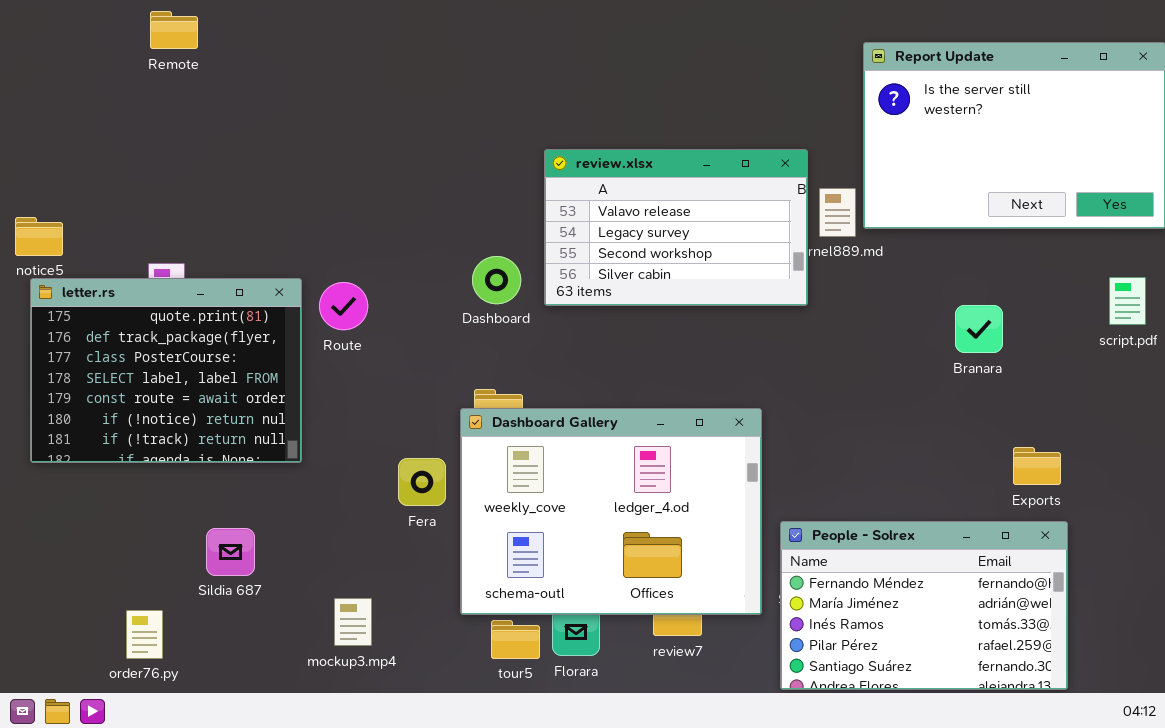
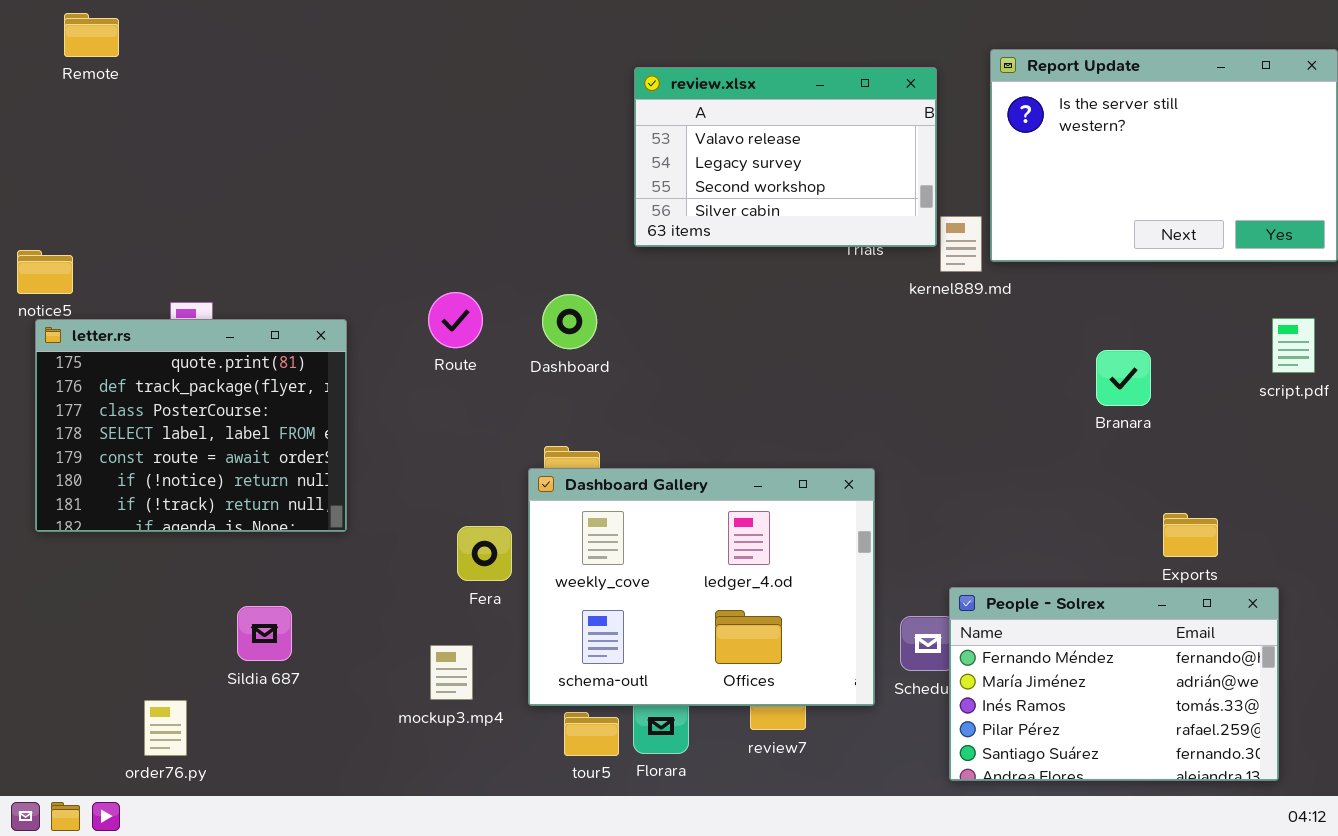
Remote: [150,11,198,49] -> [64,13,119,57], moved
review.xlsx: [544,149,808,306] -> [634,67,937,247], moved
Route: [319,282,368,330] -> [428,292,483,348], moved
People - Solrex: [780,521,1068,690] -> [949,587,1279,781], moved
mockup3.mp4: [334,598,372,646] -> [430,645,473,700], moved

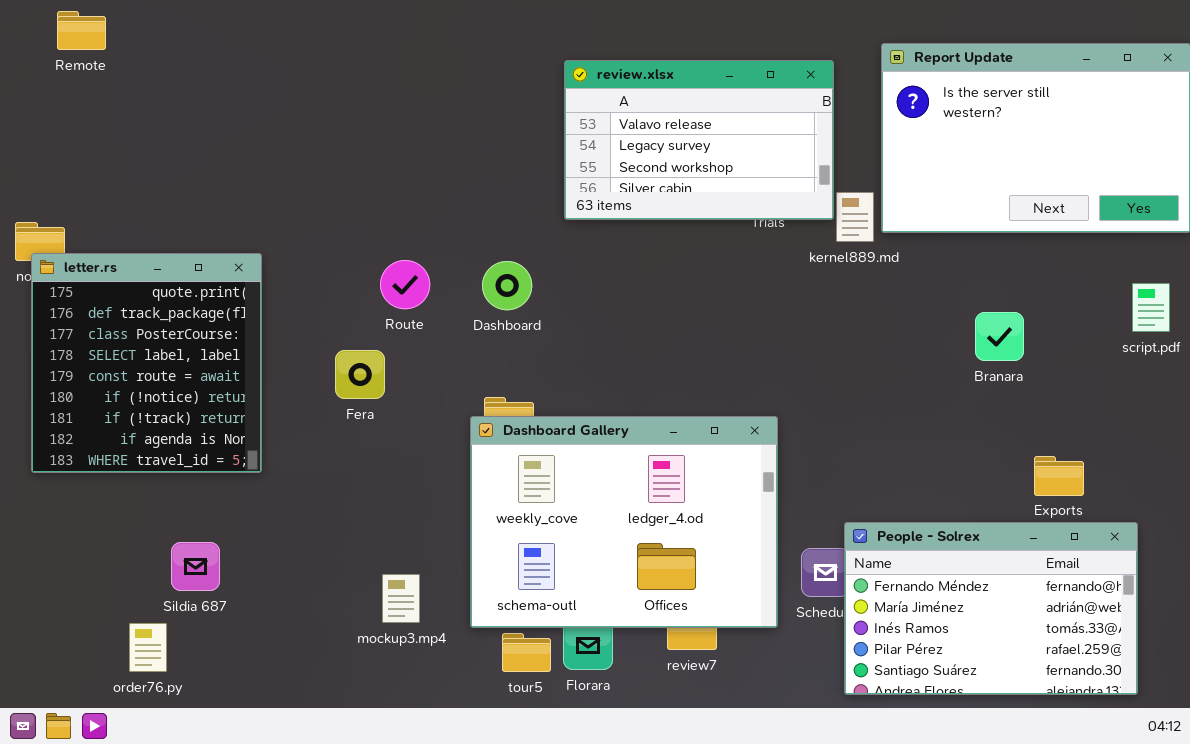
letter.rs: [35,319,347,532] -> [31,253,262,473], resized
Fera: [457,526,512,581] -> [335,350,385,399], moved
Sildia 687: [237,606,292,661] -> [171,542,220,591], moved

